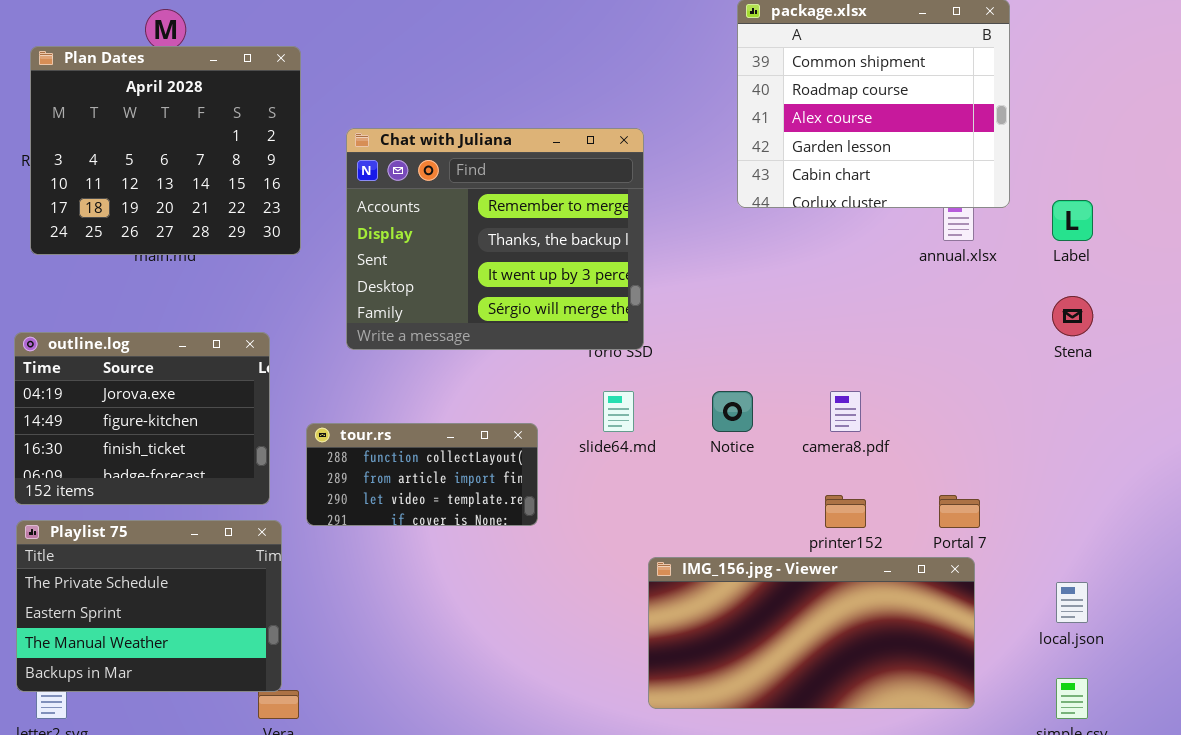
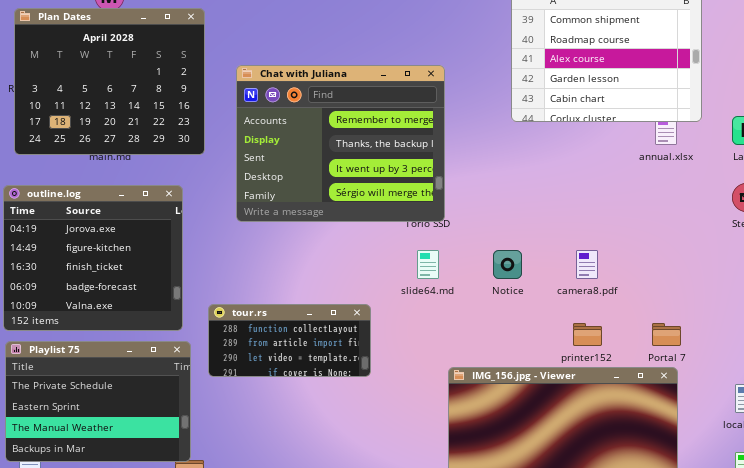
outline.log: [14,332,270,505] -> [3,185,183,331], resized
tour.rs: [306,423,538,526] -> [208,304,371,377], moved

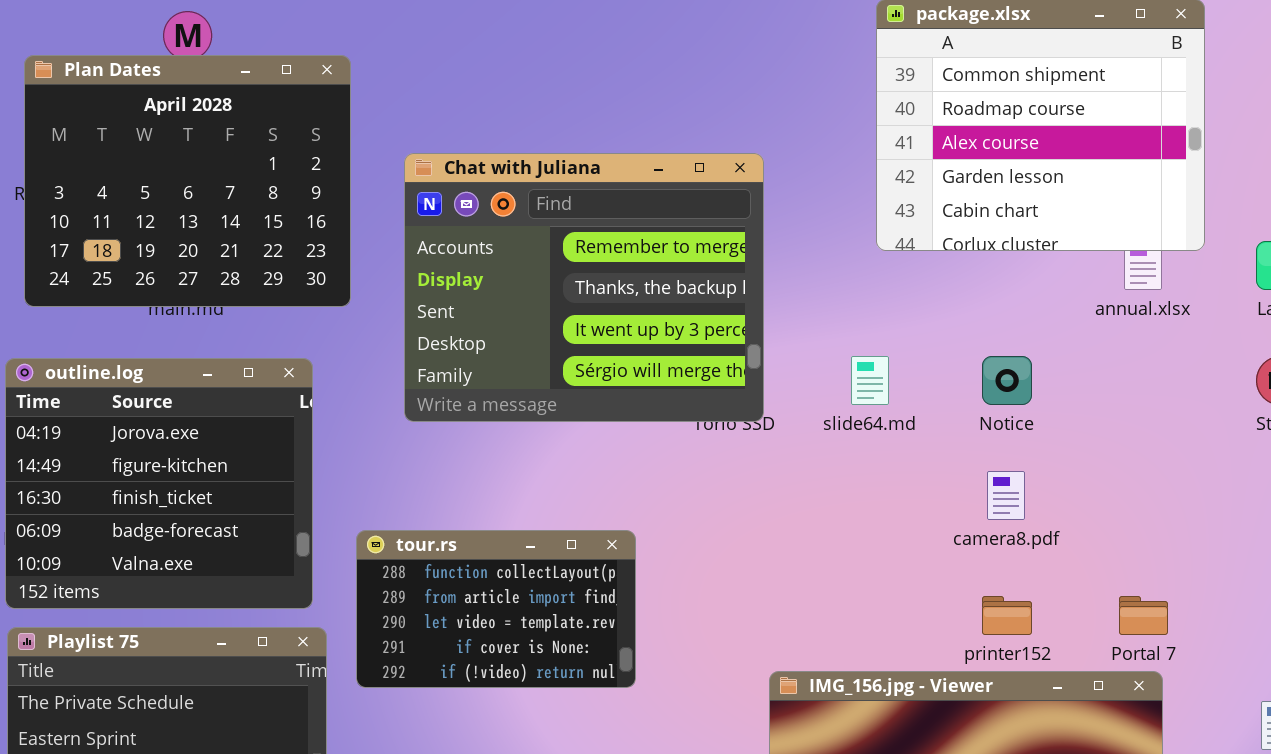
slide64.md: [417,250,439,279] -> [851,356,889,405], moved
Notice: [493,250,522,279] -> [982,356,1032,405], moved
tour.rs: [208,304,371,377] -> [356,530,636,688], resized

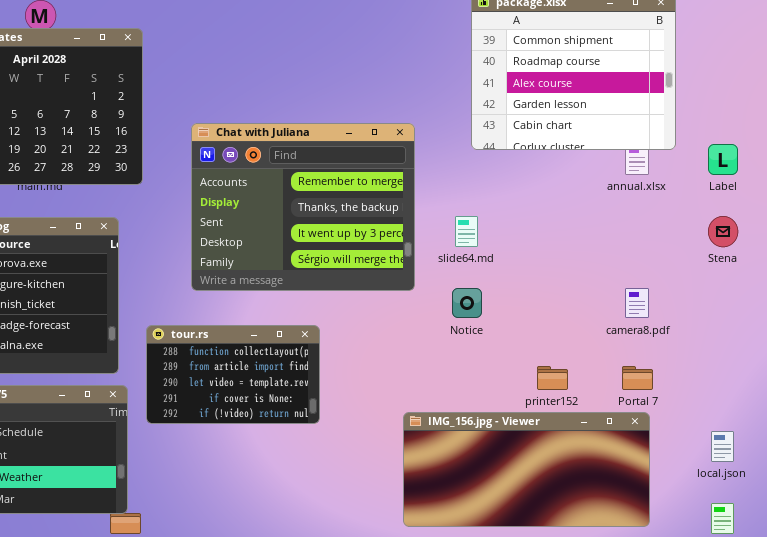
Chat with Juliana: [404,153,764,422] -> [191,123,415,291], moved
Notice: [982,356,1032,405] -> [452,288,482,318], moved
camera8.pdf: [987,471,1025,520] -> [625,288,649,318], moved

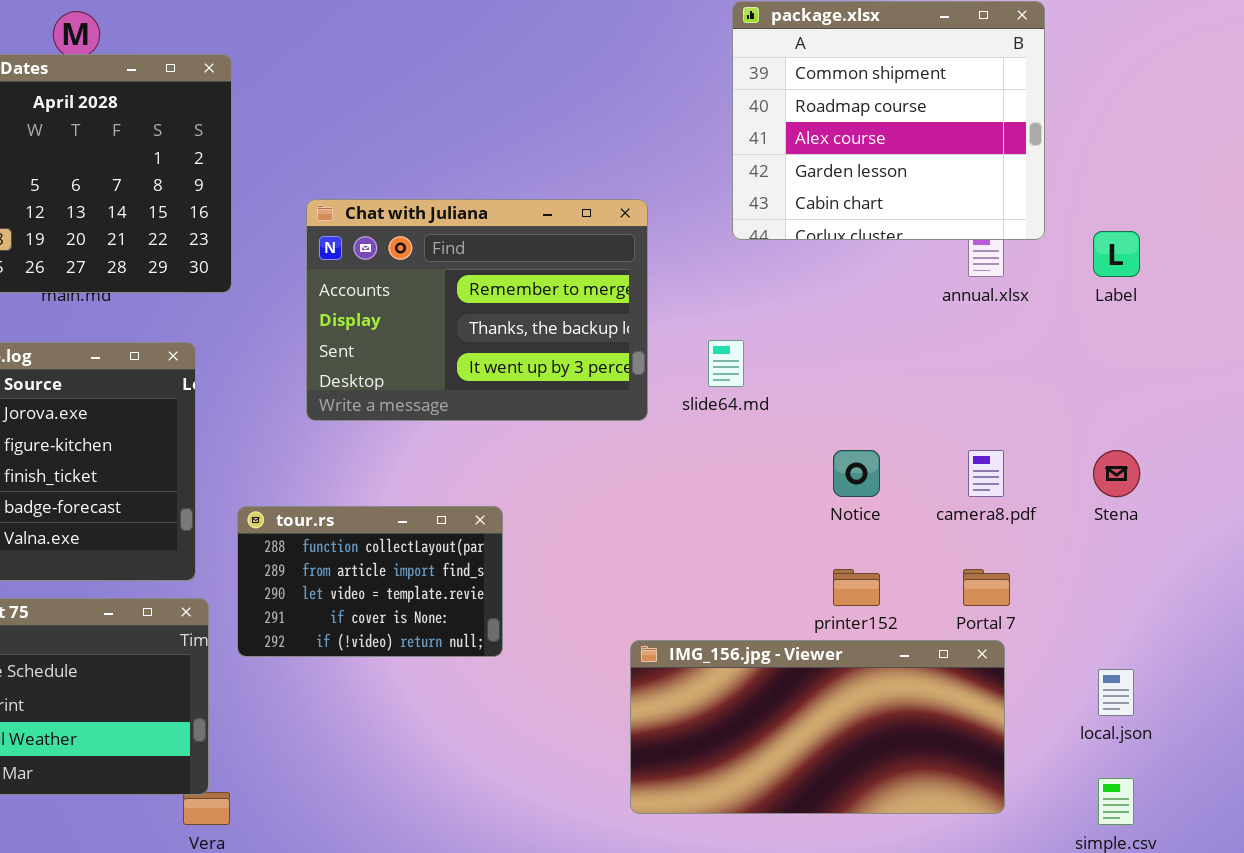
Chat with Juliana: [191,123,415,291] -> [306,199,648,421], resized
Stena: [708,216,738,247] -> [1093,450,1140,497], moved
Notice: [452,288,482,318] -> [833,450,880,497], moved

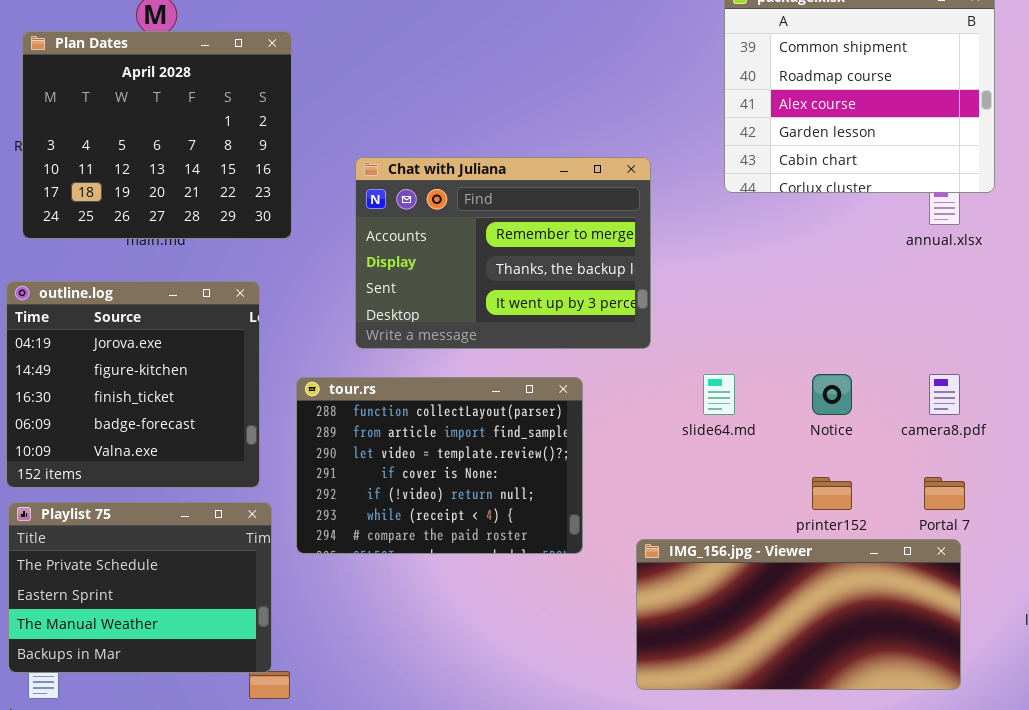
slide64.md: [708,340,744,387] -> [703,374,735,415], moved
tour.rs: [237,506,503,657] -> [296,377,583,554], resized

